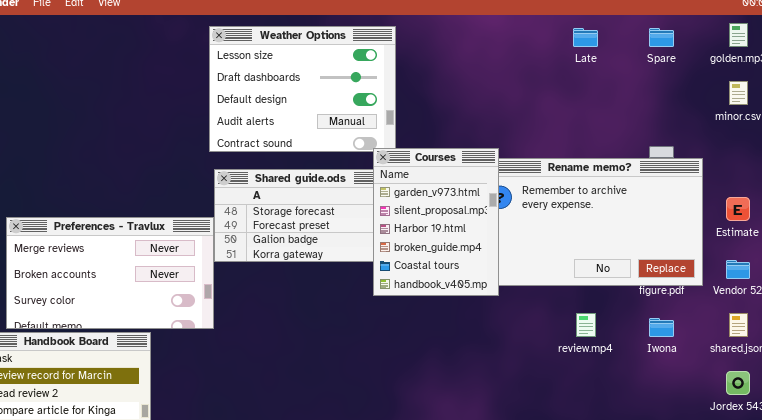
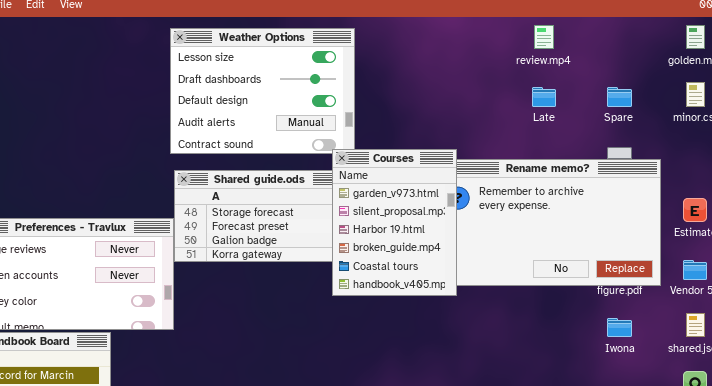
Late: [573,28,598,47] -> [532,87,556,107], moved
Spare: [649,28,674,47] -> [607,87,632,107], moved
review.mp4: [576,313,596,337] -> [534,25,554,49], moved

